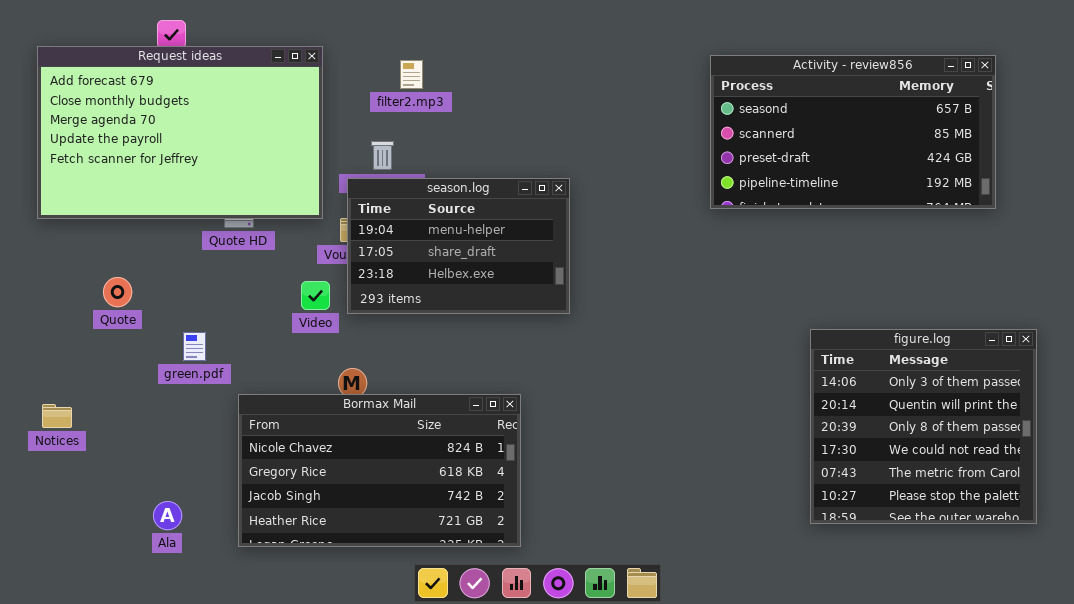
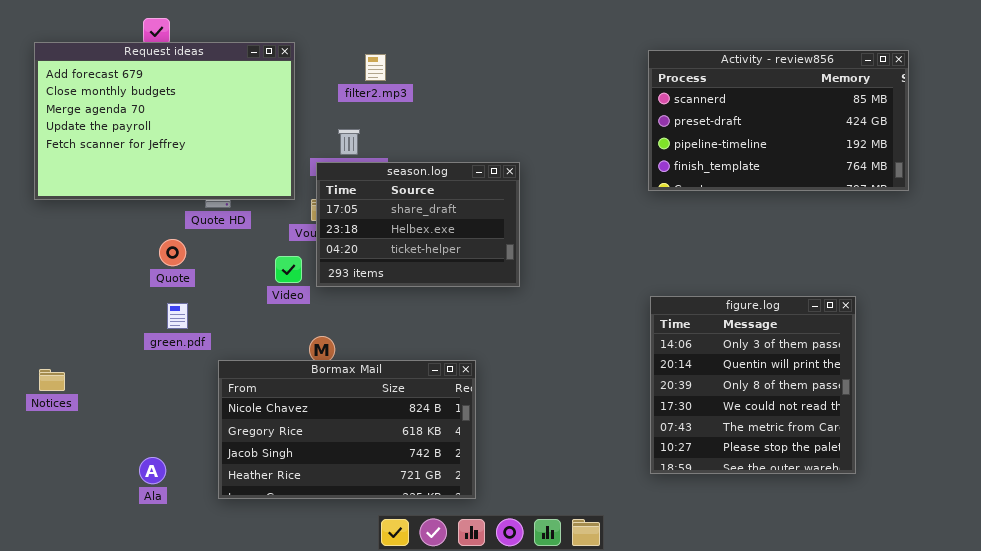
Activity - review856: [710,55,996,209] -> [648,50,909,191], scrolled down 1 row
season.log: [347,178,570,314] -> [316,162,520,287], scrolled down 1 row
Quote: [103,277,132,307] -> [159,239,186,266], moved
figure.log: [810,329,1037,524] -> [650,296,856,474], moved

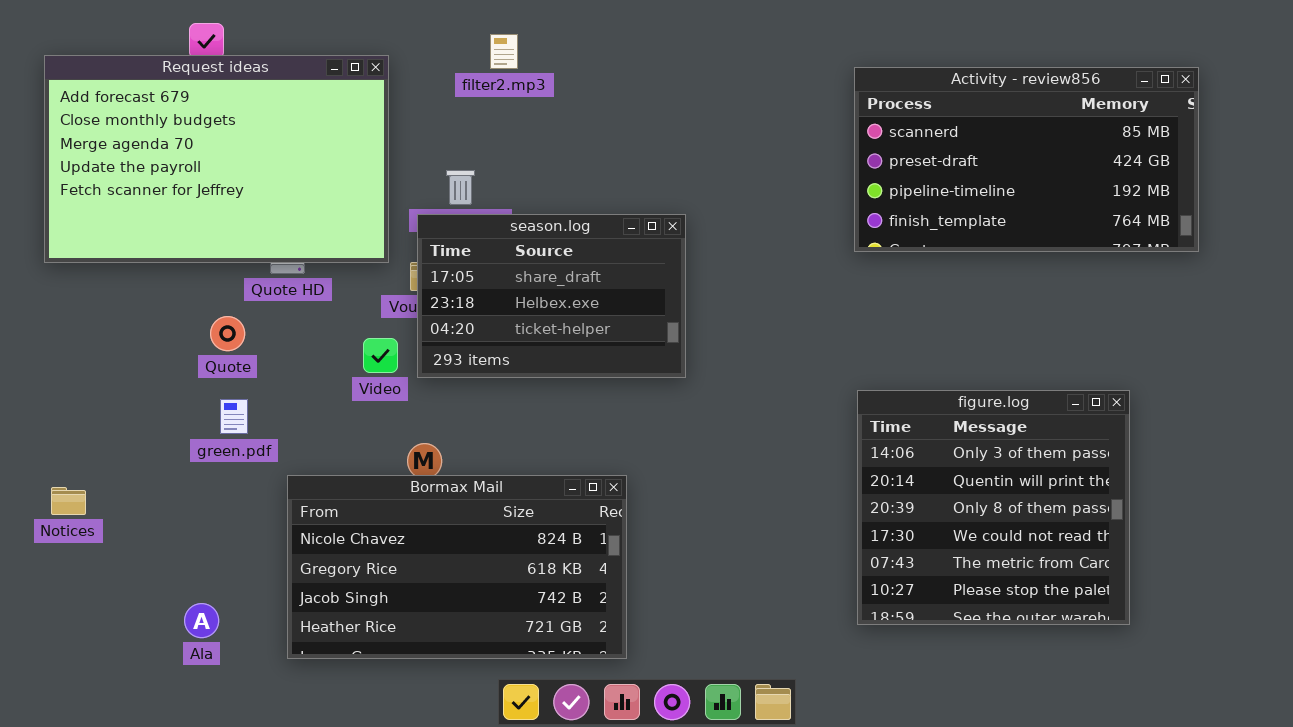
filter2.mp3: [365,54,386,81] -> [490,34,518,69], moved

